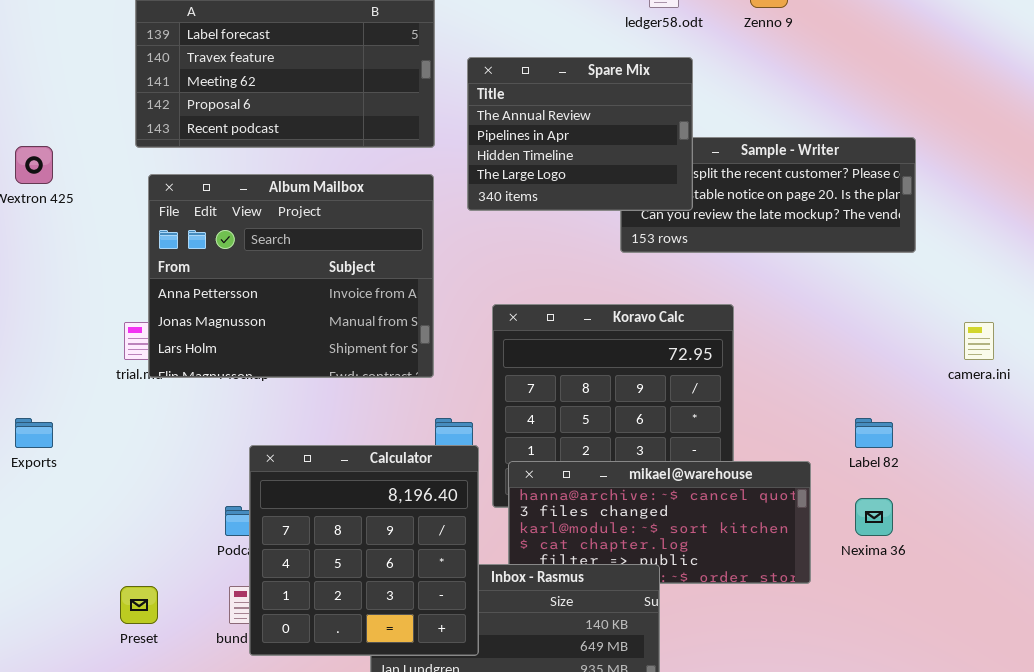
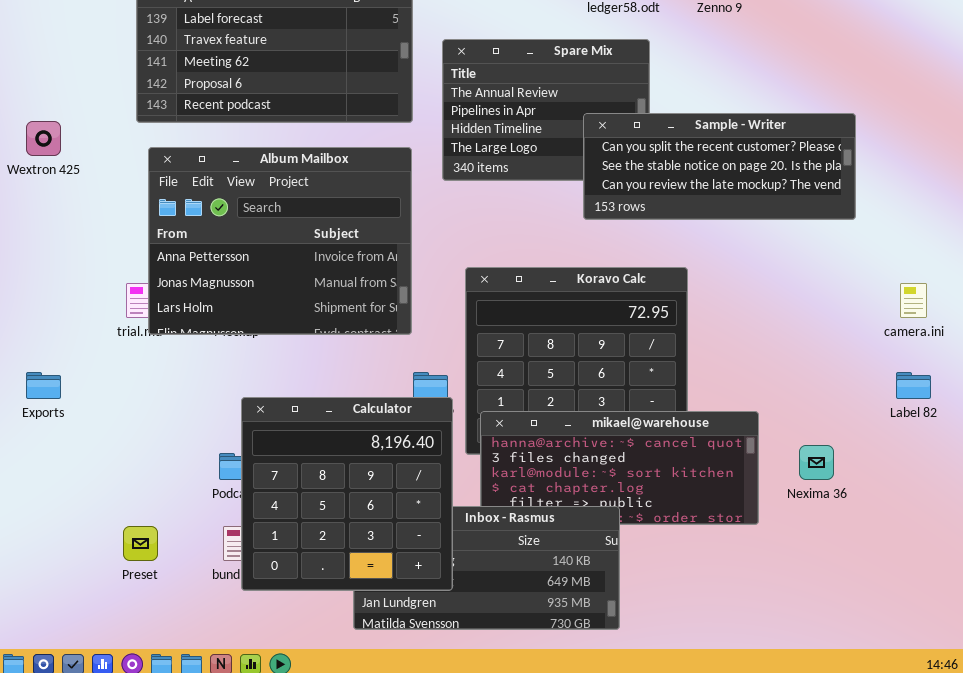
Sample - Writer: [620,137,916,253] -> [583,113,856,220], raised
Label 82: [855,418,893,448] -> [896,372,931,399], moved

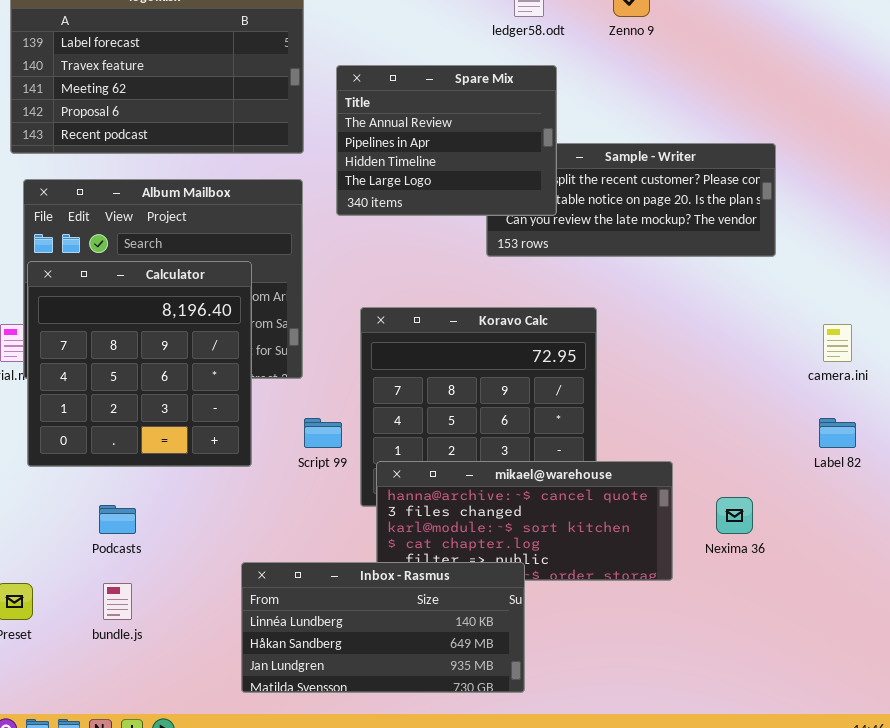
Spare Mix: [442,39,650,181] -> [336,65,557,216], raised
Calculator: [241,397,453,591] -> [27,261,252,467], moved

